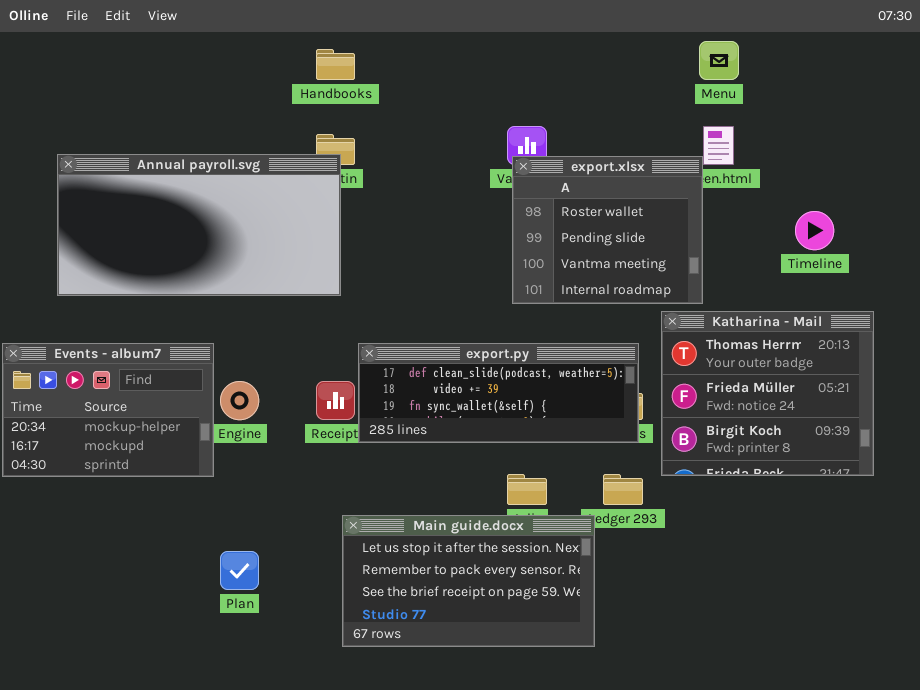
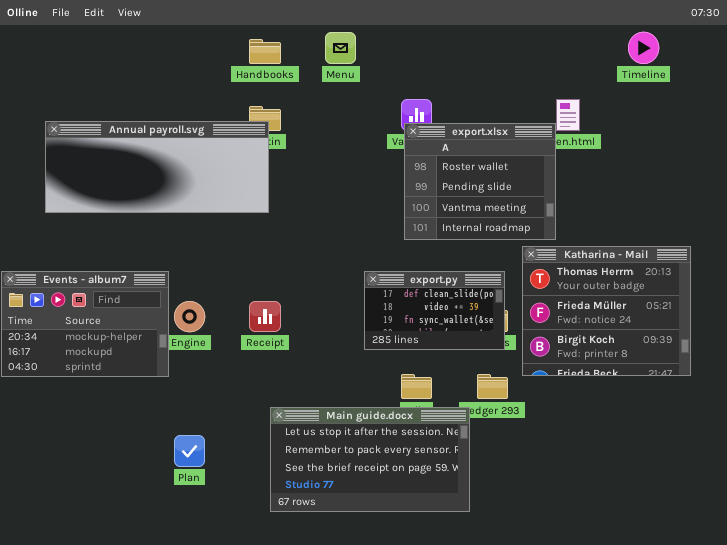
Menu: [699,41,739,80] -> [325,32,356,64], moved
Annual payroll.svg: [57,154,341,296] -> [45,121,269,213], resized
Timeline: [795,211,834,250] -> [628,32,659,64], moved
export.py: [358,343,639,443] -> [364,271,505,350], resized

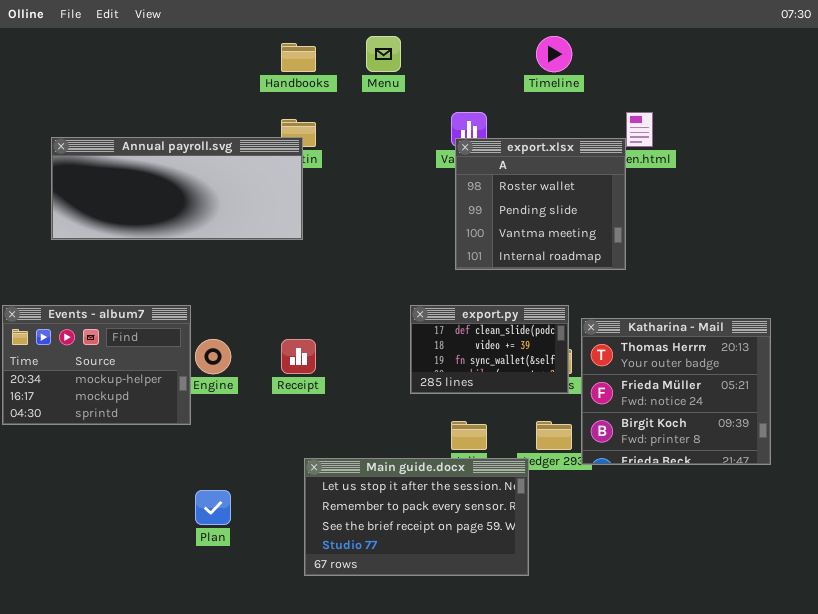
Timeline: [628,32,659,64] -> [536,36,572,72], moved
Katharina - Mail: [522,246,691,376] -> [581,318,771,465], moved

